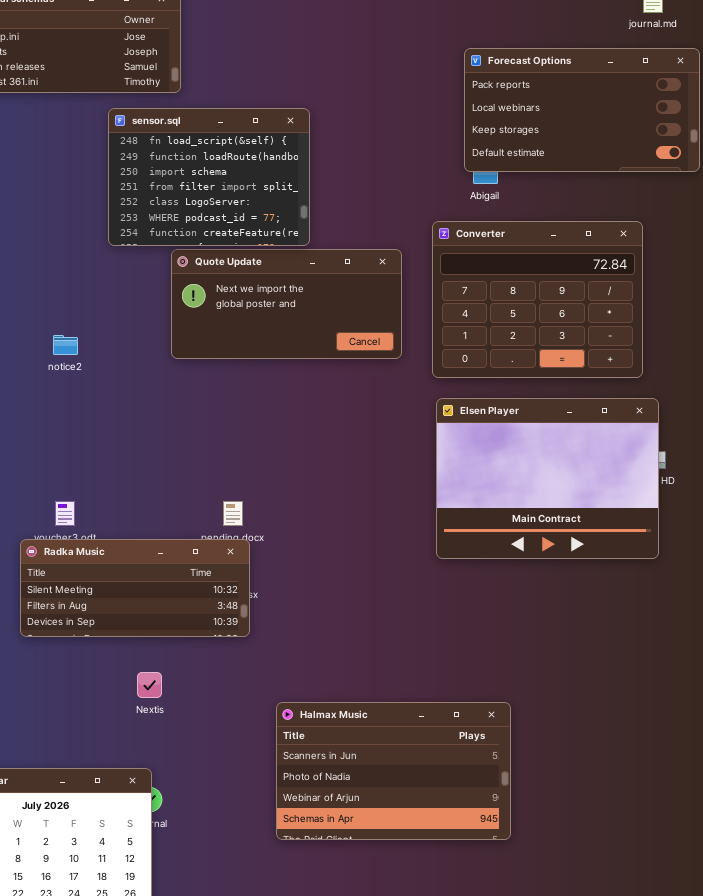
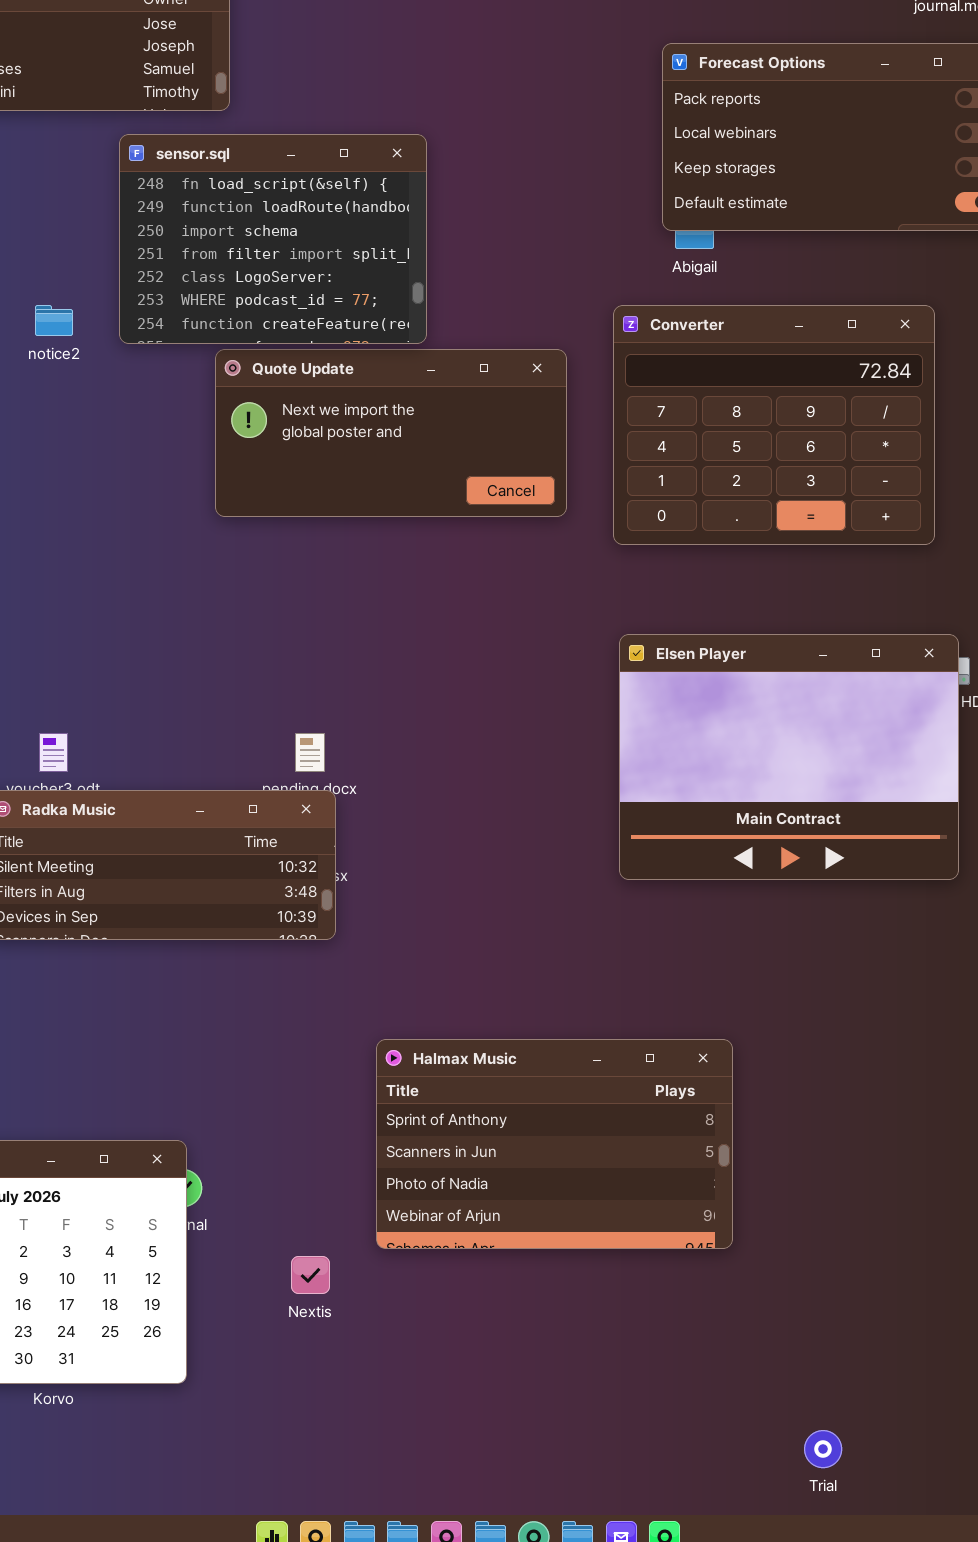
notice2: [53,335,78,355] -> [35,305,73,336], moved
Elsen Player: [436,398,659,559] -> [619,634,959,880], moved
Nextis: [137,672,162,698] -> [291,1256,330,1294], moved
Halmax Music: [276,702,511,840] -> [376,1039,733,1249], scrolled up 1 row

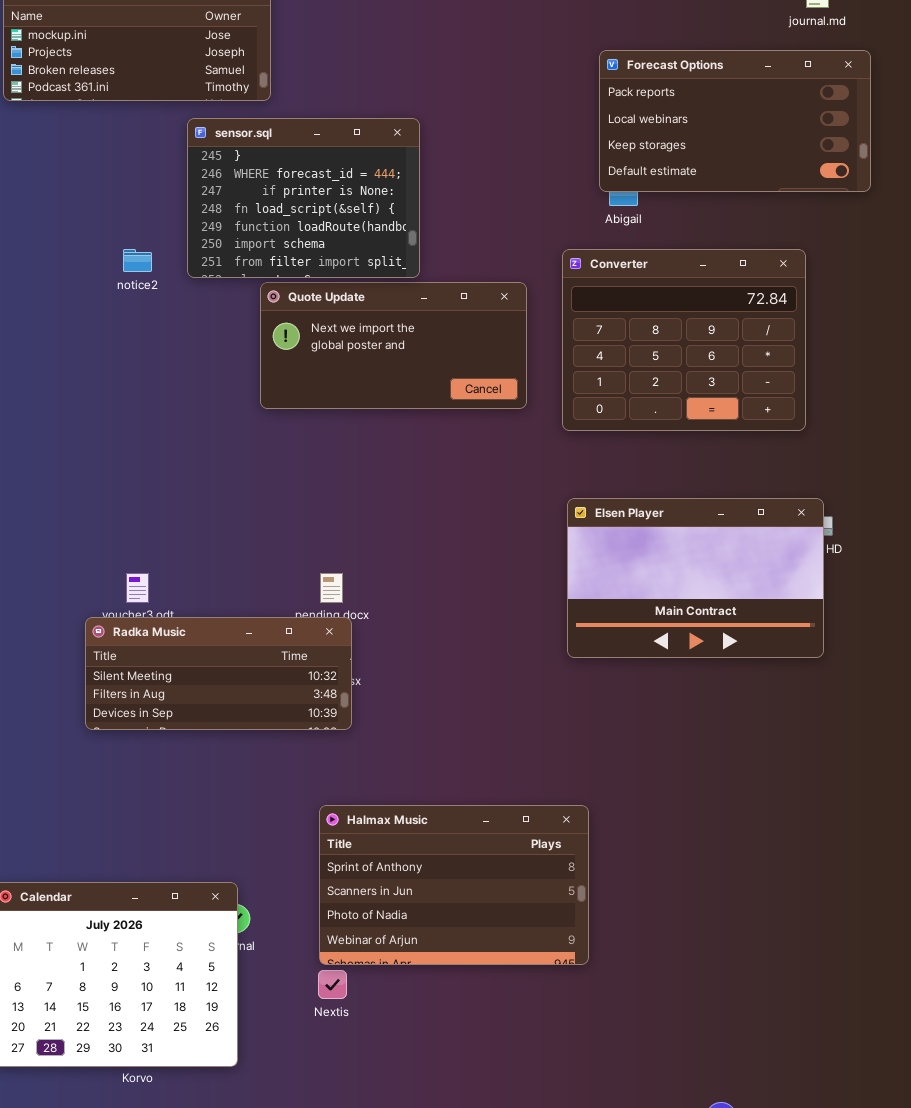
sensor.sql: [119,134,427,344] -> [187,118,420,278], scrolled up 3 rows
Elsen Player: [619,634,959,880] -> [567,498,824,658], resized
Halmax Music: [376,1039,733,1249] -> [319,805,589,965], moved

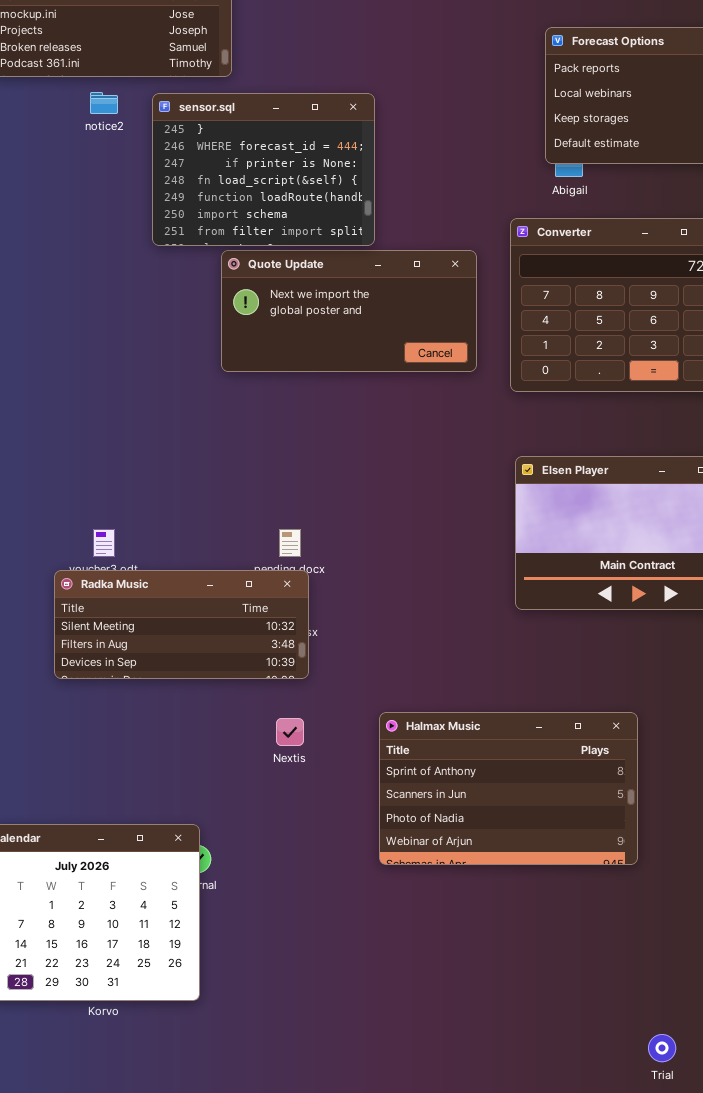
notice2: [123,249,152,272] -> [90,92,118,114], moved
Halmax Music: [319,805,589,965] -> [379,712,638,865], moved
Nextis: [318,970,347,999] -> [276,718,304,746], moved

